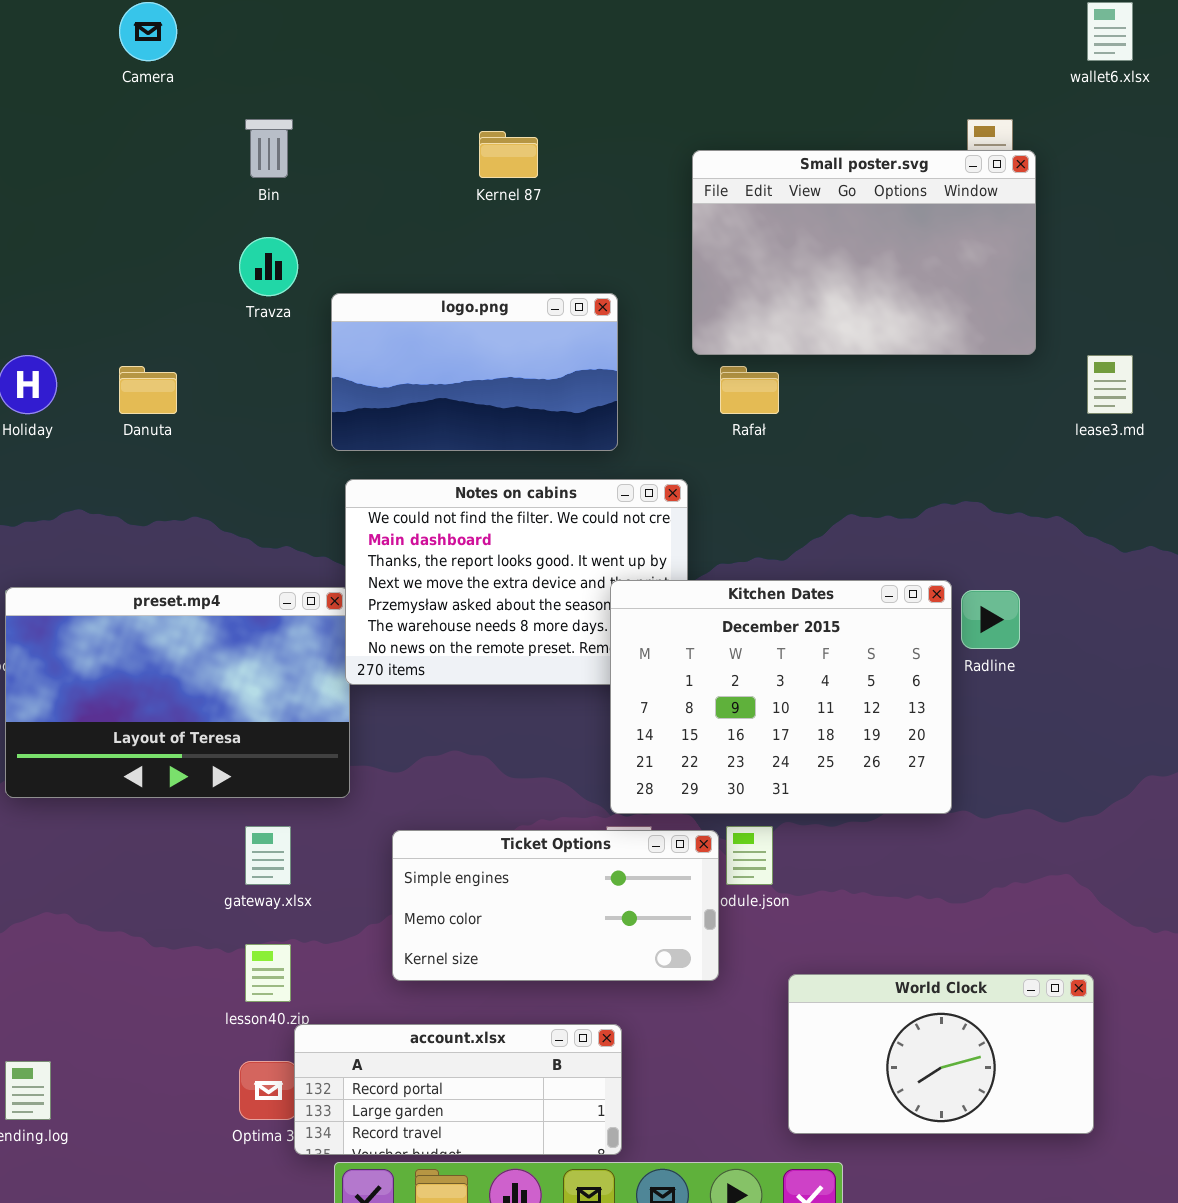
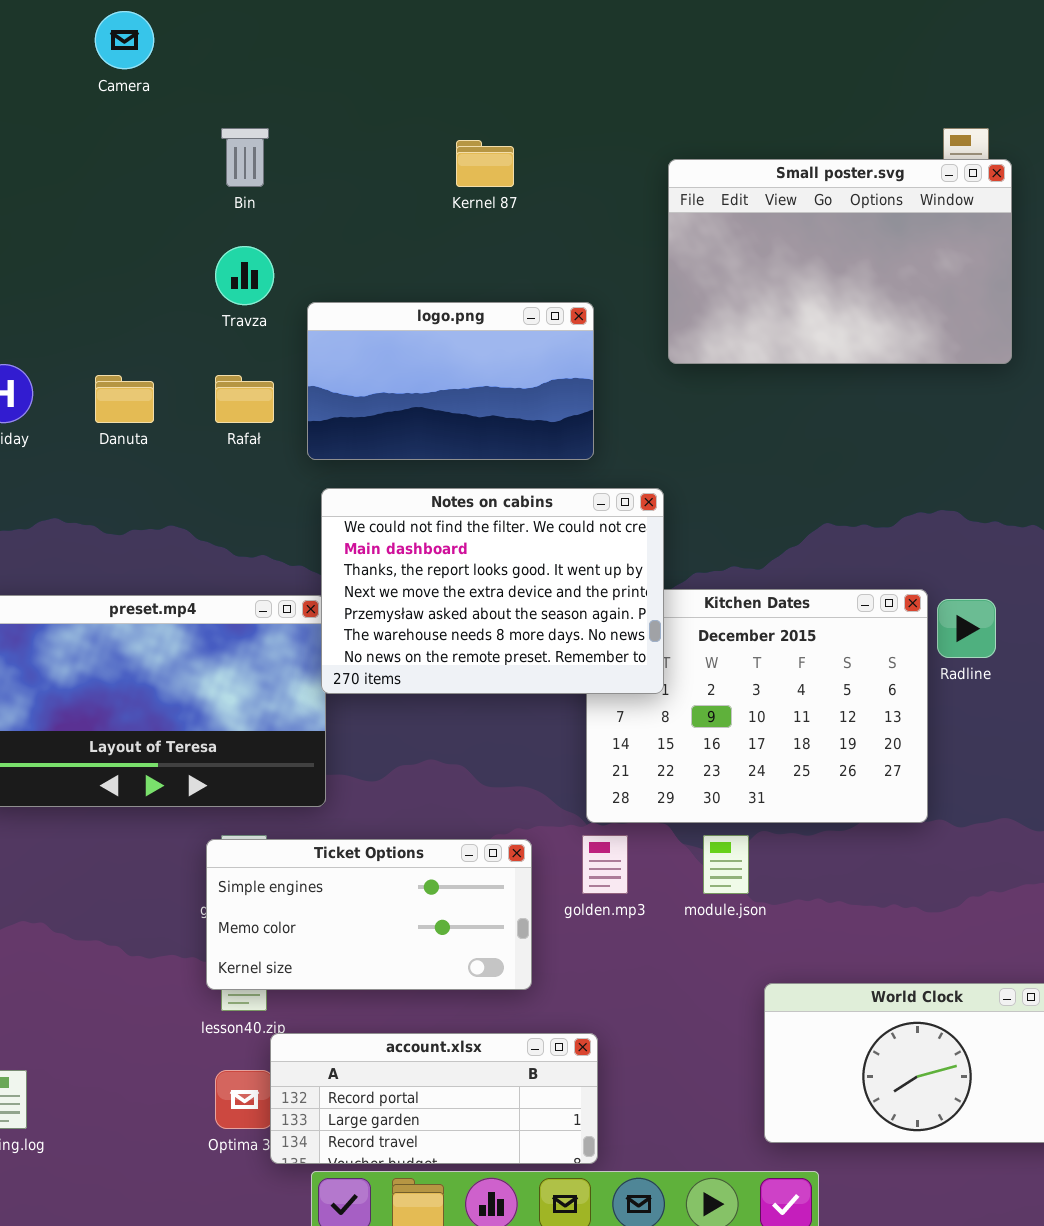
Rafał: [720,366,779,414] -> [215,375,274,423], moved
Notes on cabins: [345,479,688,685] -> [321,488,664,694], raised
Ticket Options: [392,830,719,981] -> [206,839,532,990], moved

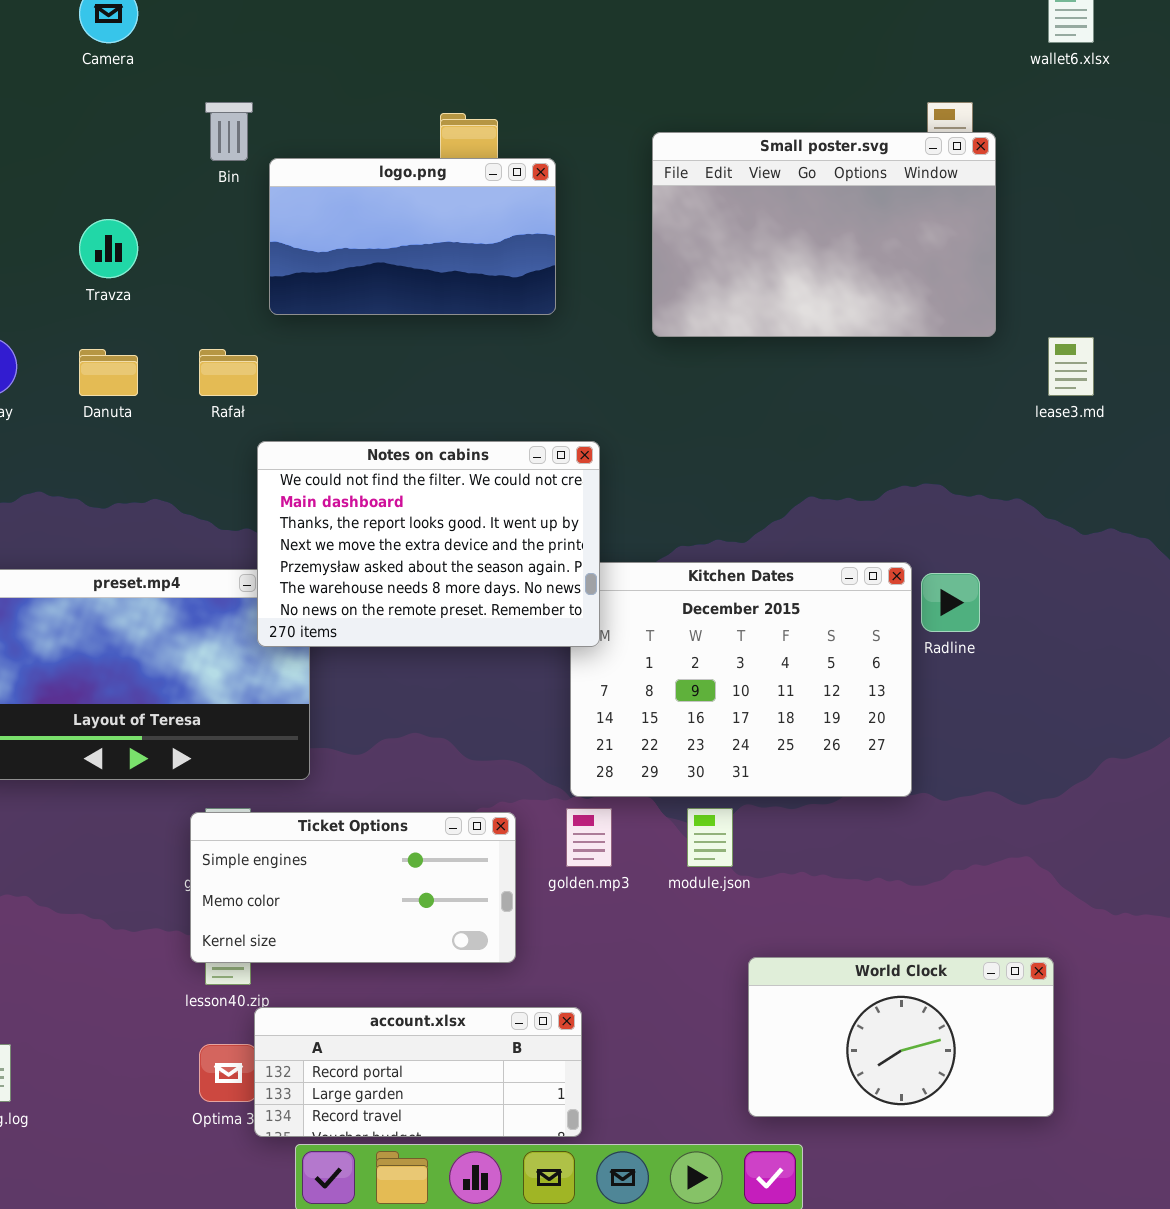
Travza: [215,246,274,305] -> [79,219,138,278], moved
logo.png: [307,302,594,460] -> [269,158,556,315], moved
Notes on cabins: [321,488,664,694] -> [257,441,600,647], moved

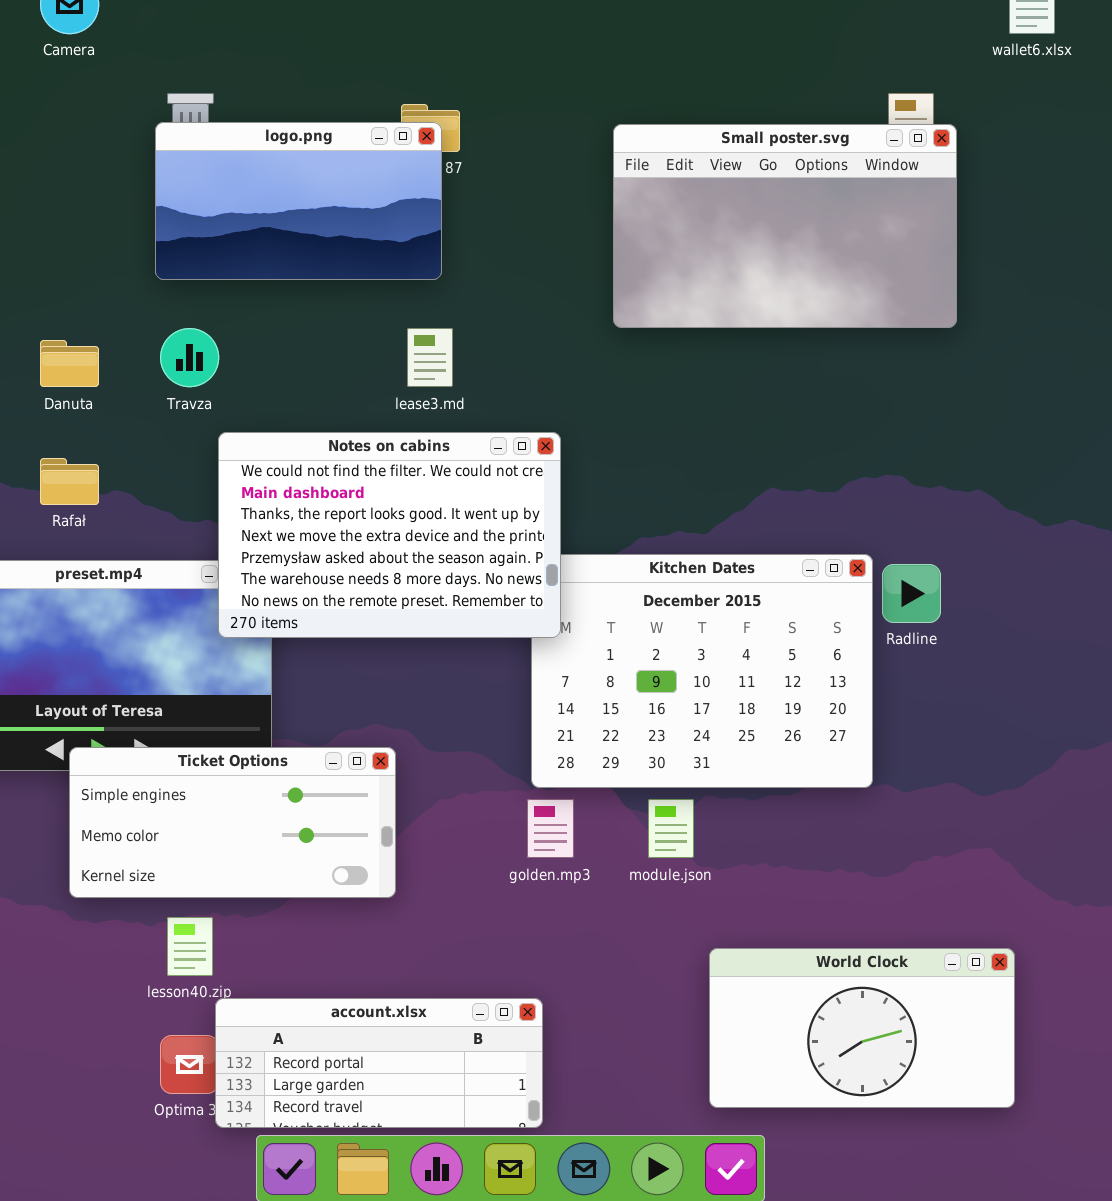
logo.png: [269,158,556,315] -> [155,122,442,280], moved
Travza: [79,219,138,278] -> [160,328,219,387], moved
lease3.md: [1048,337,1094,396] -> [407,328,453,387], moved
Rafał: [199,349,258,396] -> [40,458,99,505], moved
Ticket Options: [190,812,516,963] -> [69,747,396,898], moved

